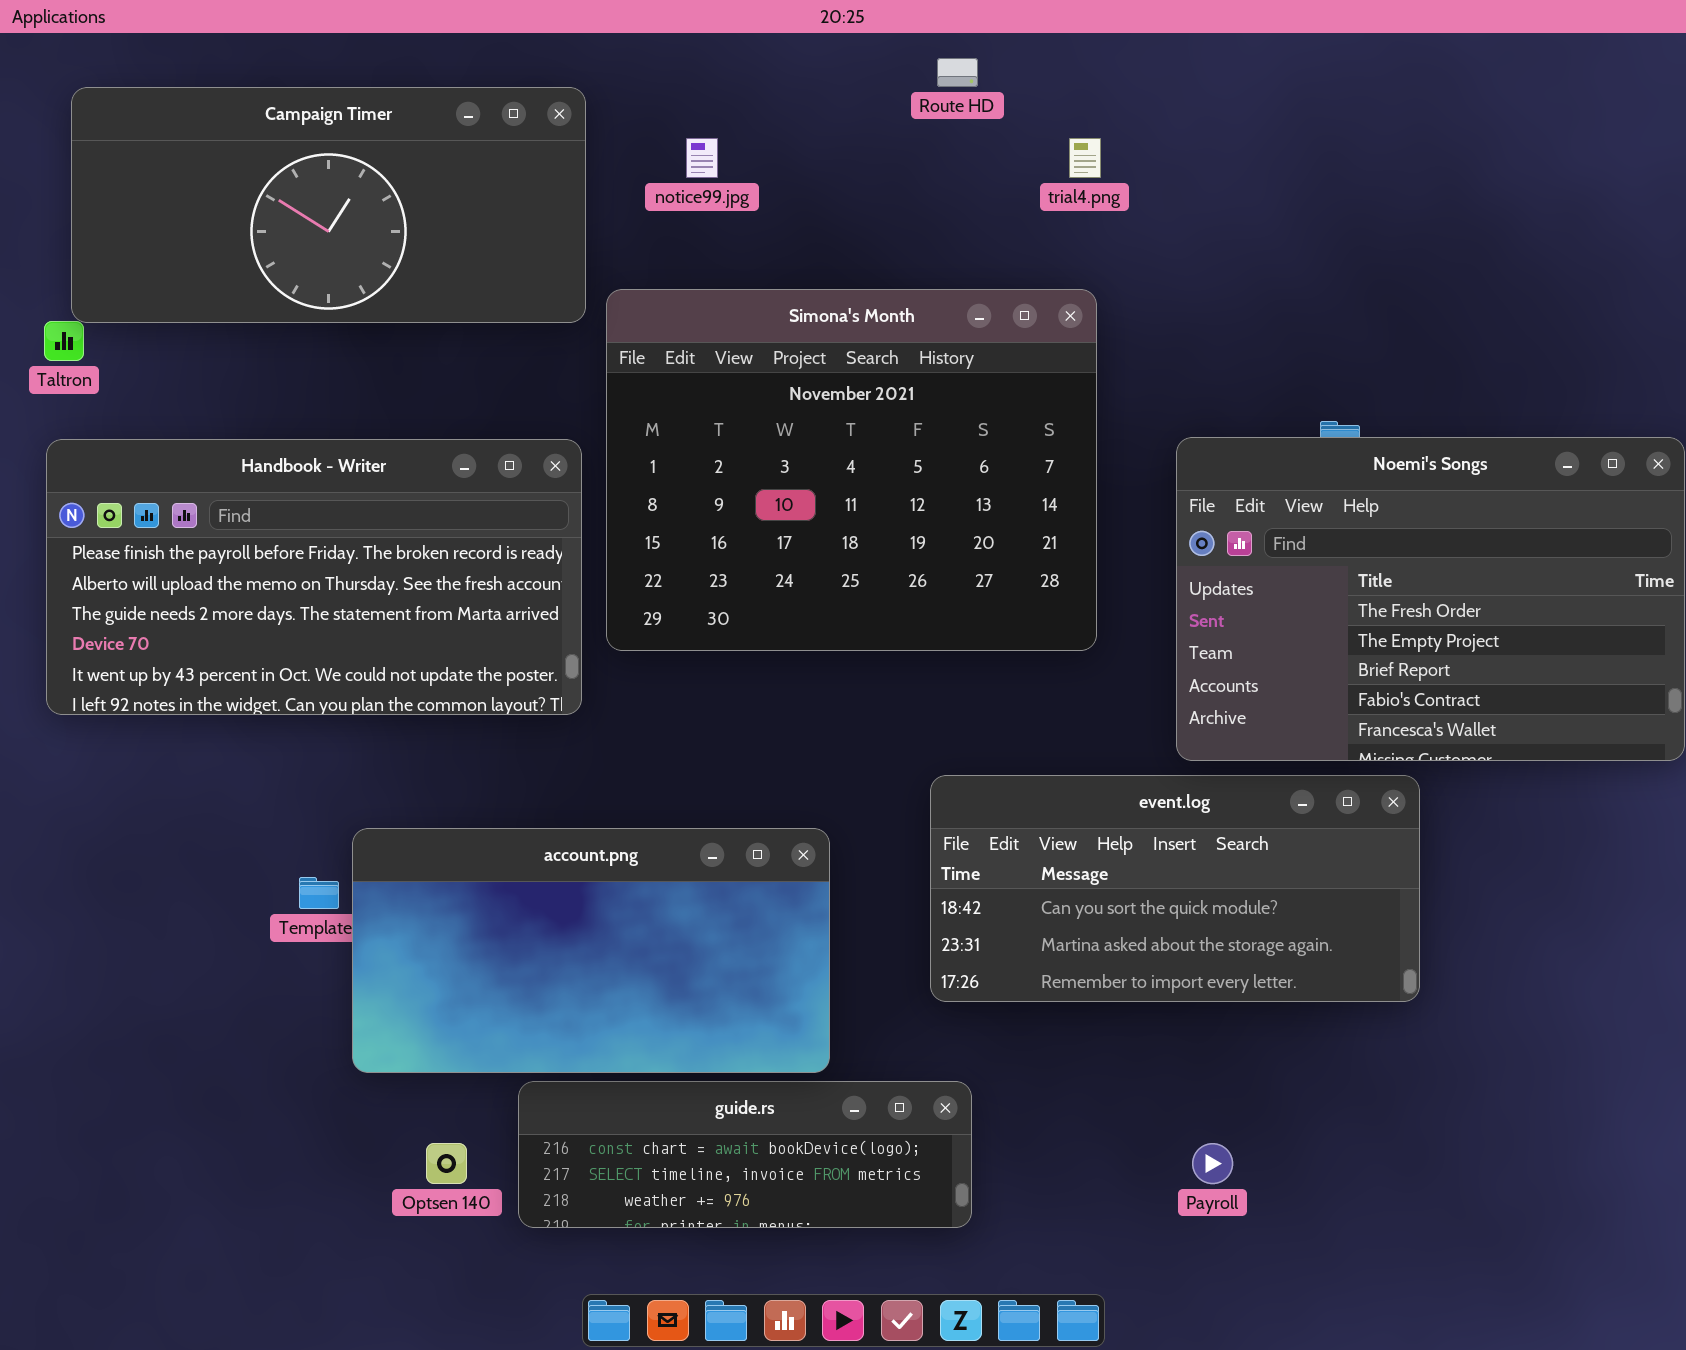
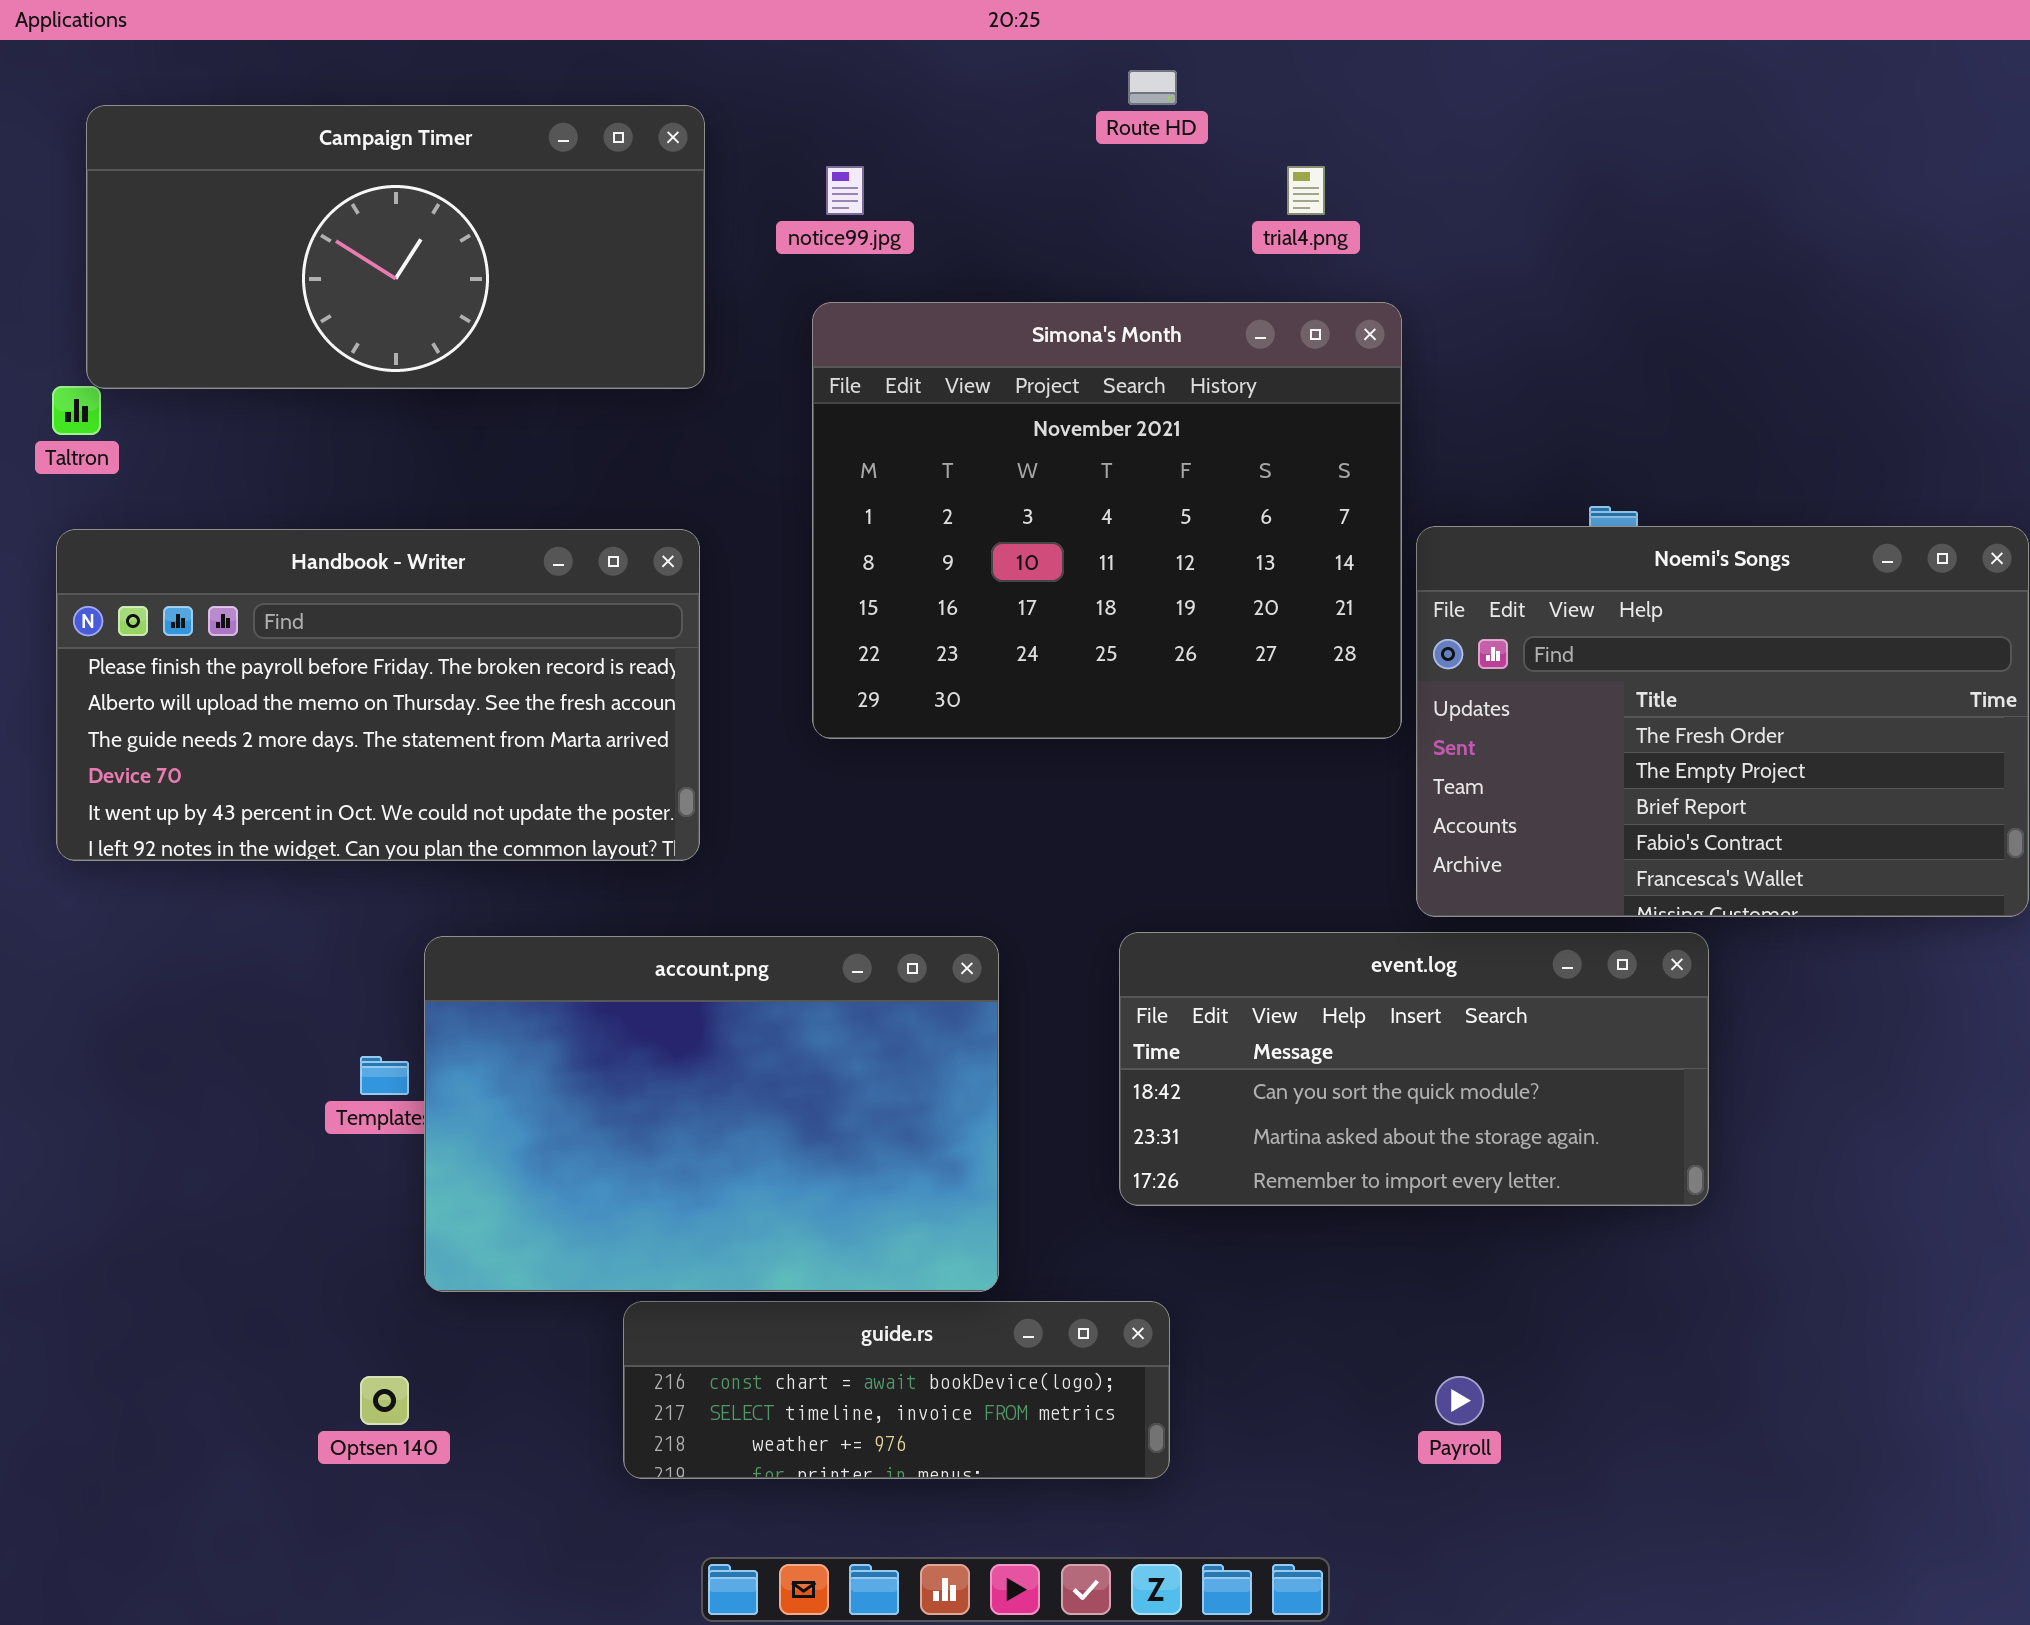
Simona's Month: [606,289,1097,651] -> [812,302,1402,739], moved
account.png: [352,828,830,1073] -> [424,936,999,1292], resized
Optsen 140: [426,1143,467,1184] -> [360,1376,409,1425], moved

